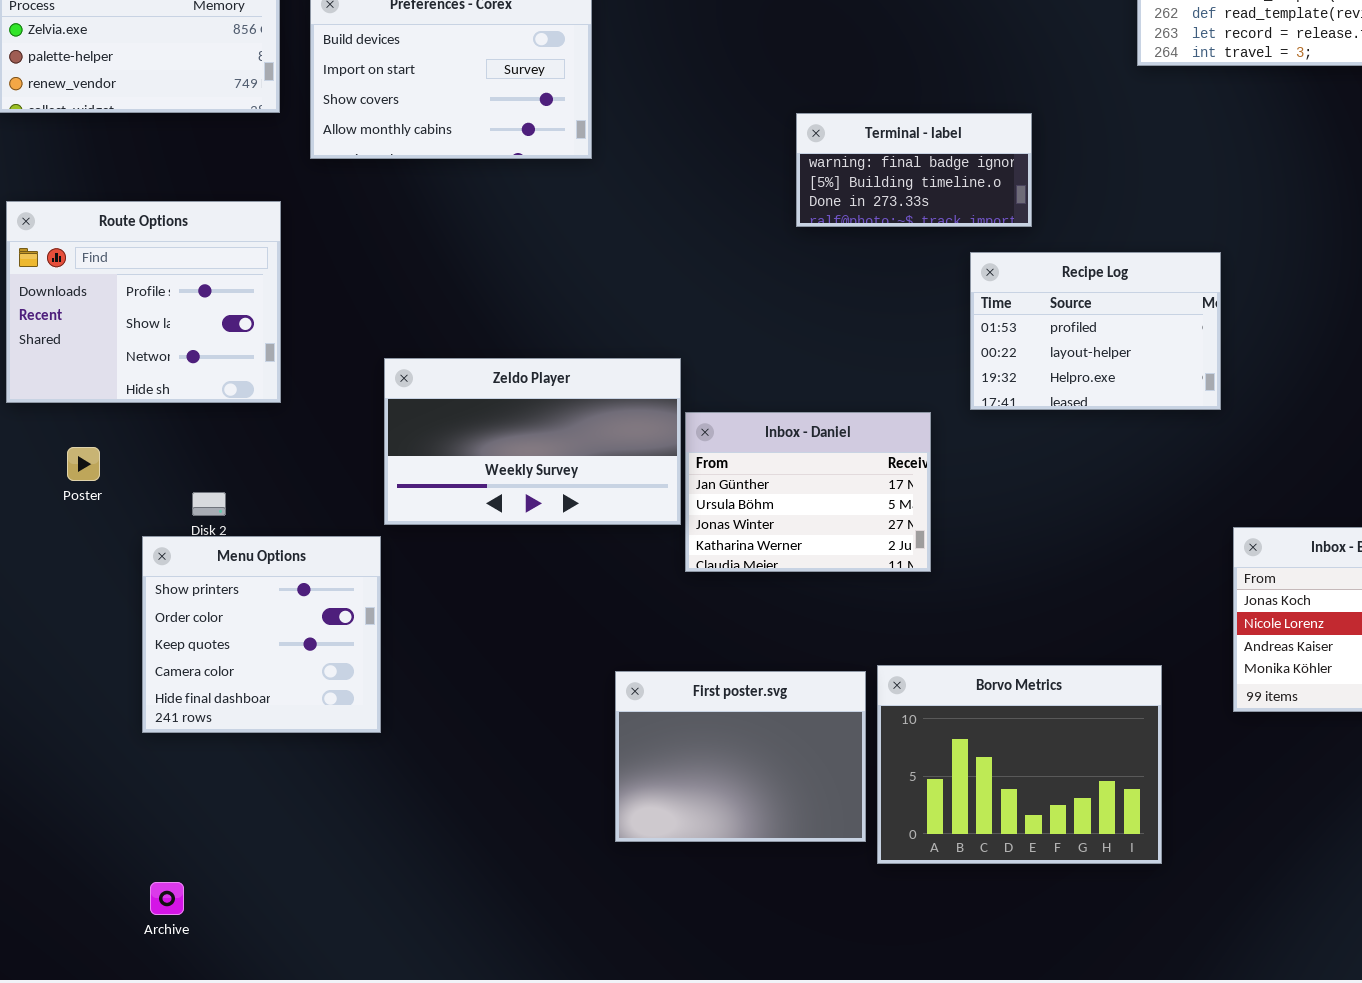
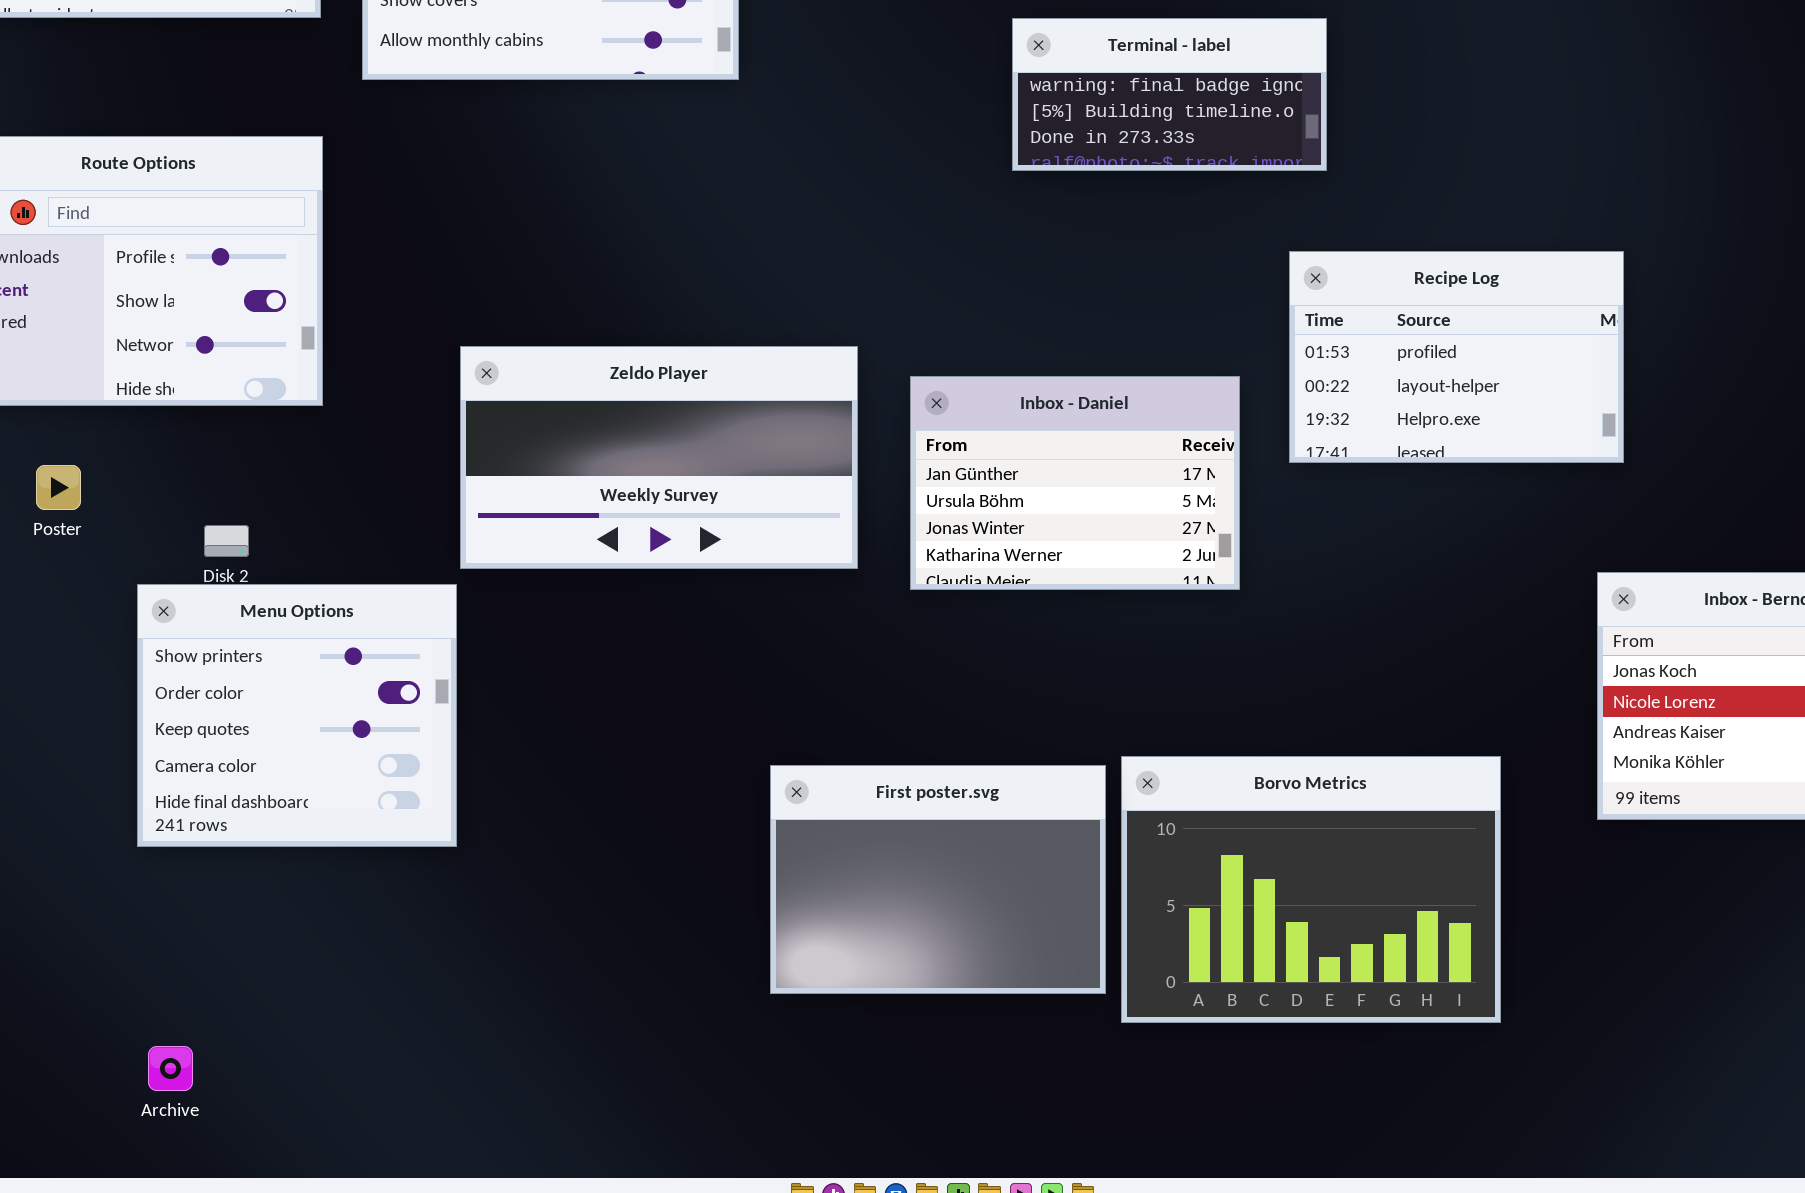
Recipe Log: [970,252,1221,410] -> [1289,251,1624,463], moved
Inbox - Daniel: [685,412,931,572] -> [910,376,1240,590], moved

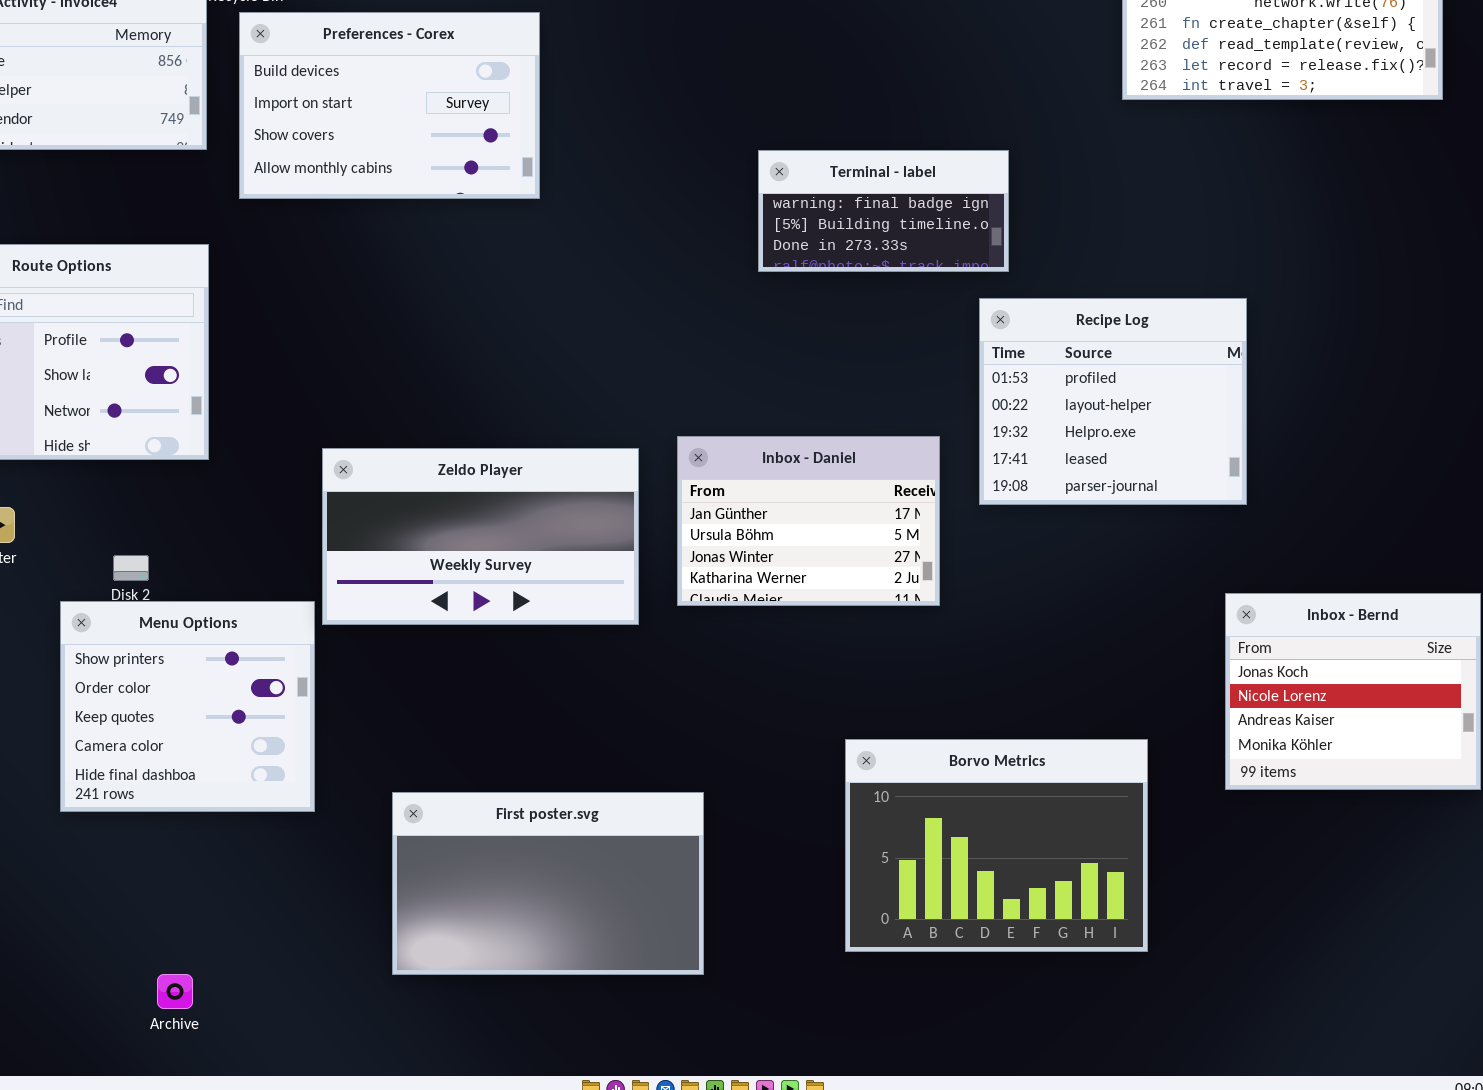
Recipe Log: [1289,251,1624,463] -> [979,298,1247,505], resized
Zeldo Player: [460,346,858,569] -> [322,448,639,625], moved
First poster.svg: [770,765,1106,994] -> [392,792,704,975], moved, resized
Archive: [148,1046,193,1091] -> [157,974,193,1009], moved

